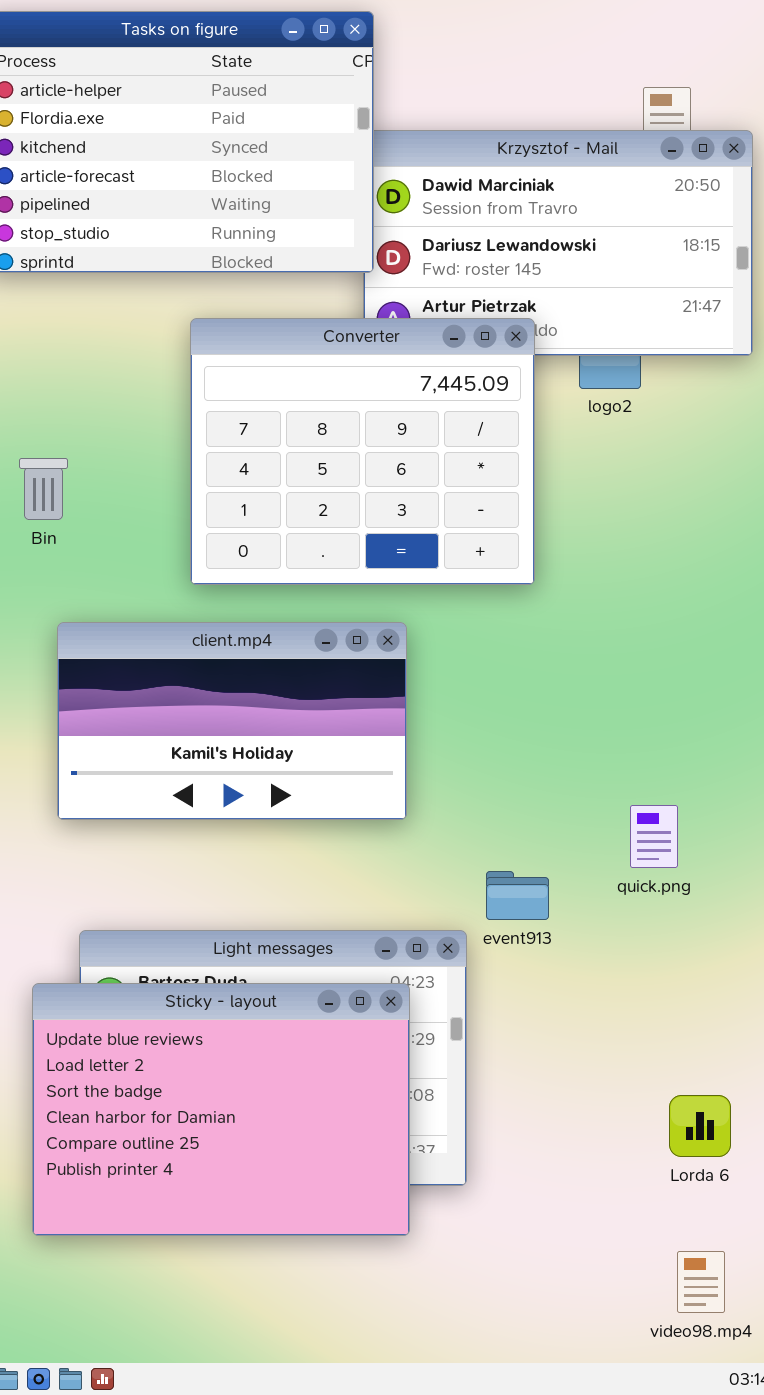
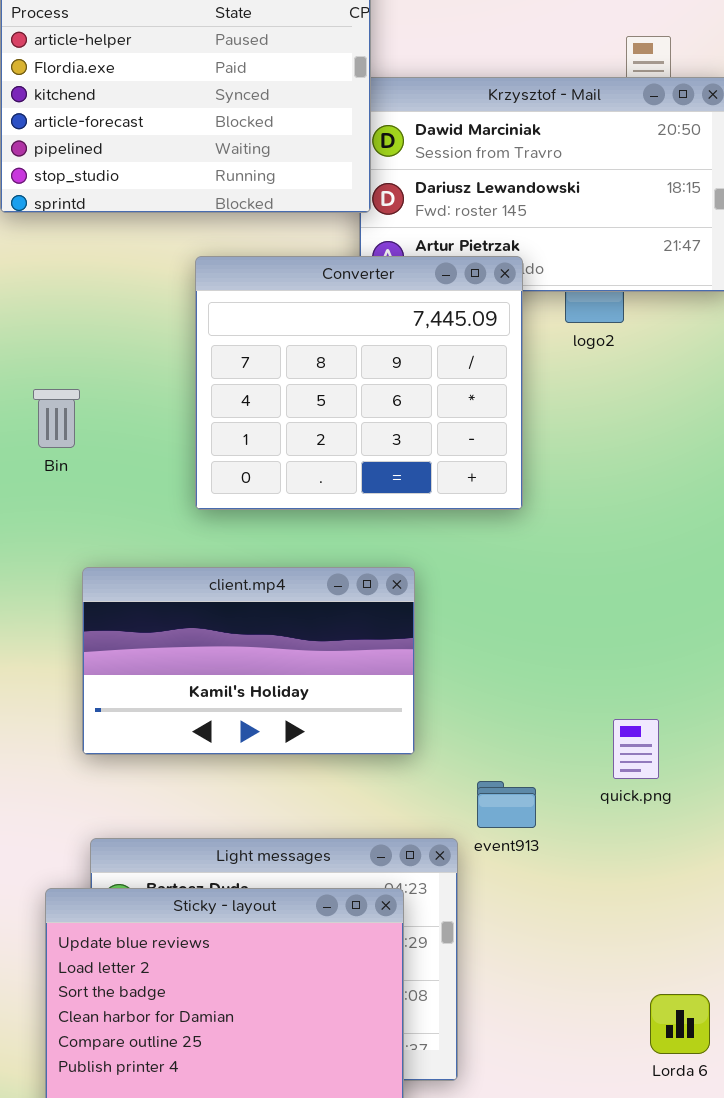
client.mp4: [57,622,407,820] -> [82,567,415,755], moved

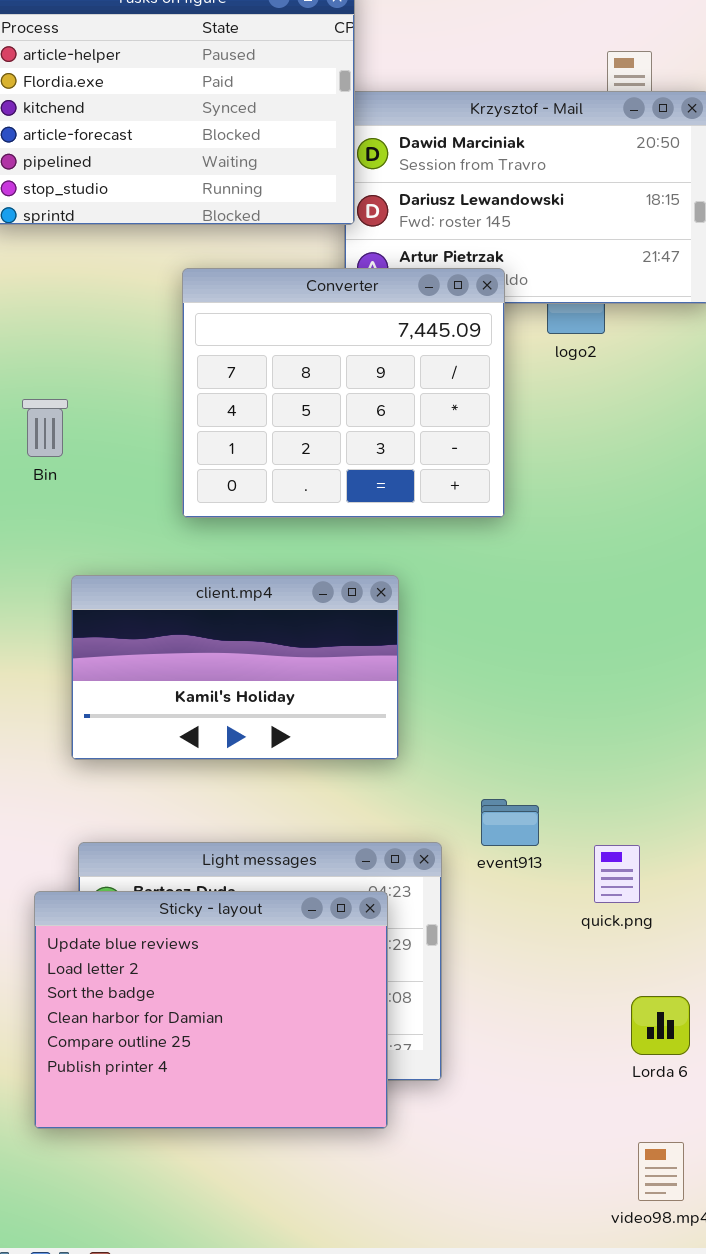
quick.png: [613,719,659,779] -> [594,845,640,903], moved
event913: [477,781,536,828] -> [481,799,539,846], moved

